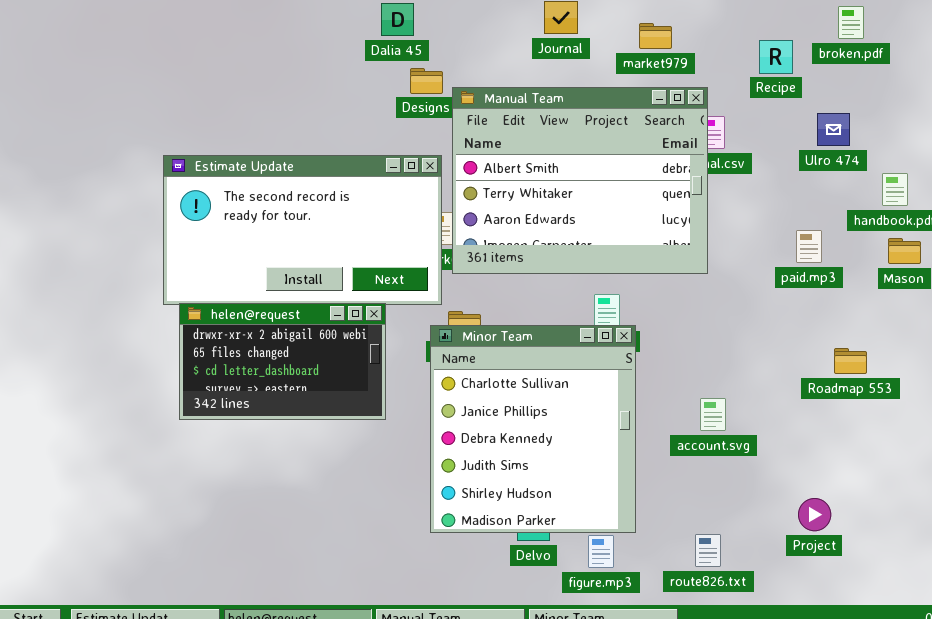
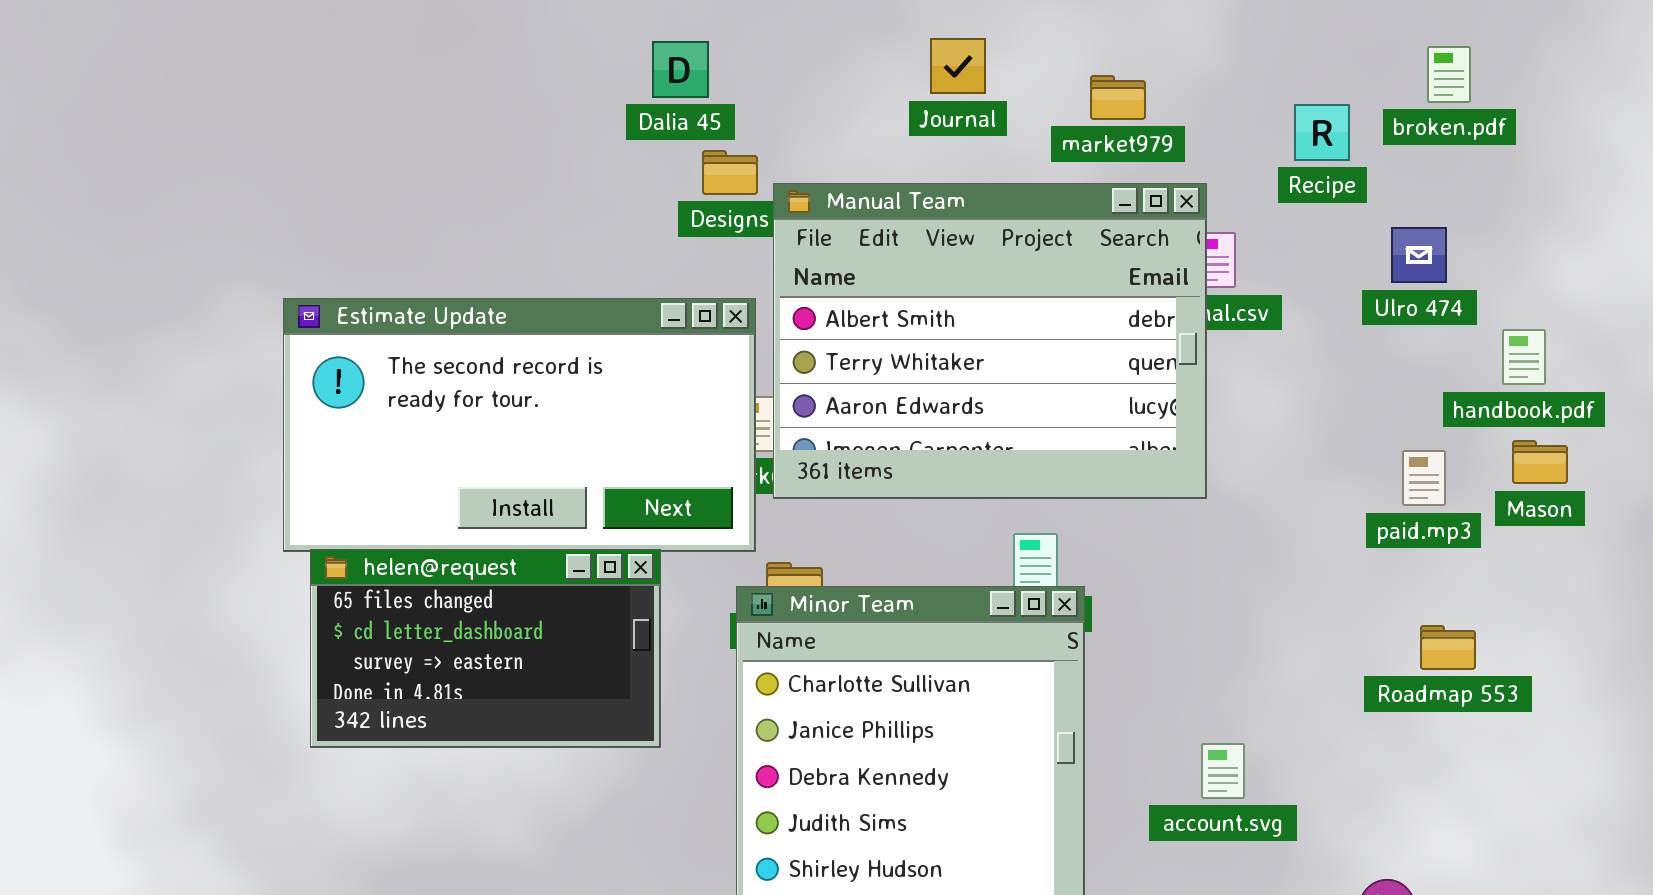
paid.mp3: [796,230,822,263] -> [1402,450,1446,506], moved
helen@request: [179,303,386,420] -> [310,549,661,748], scrolled down 1 row
account.svg: [700,398,726,431] -> [1201,743,1245,799], moved

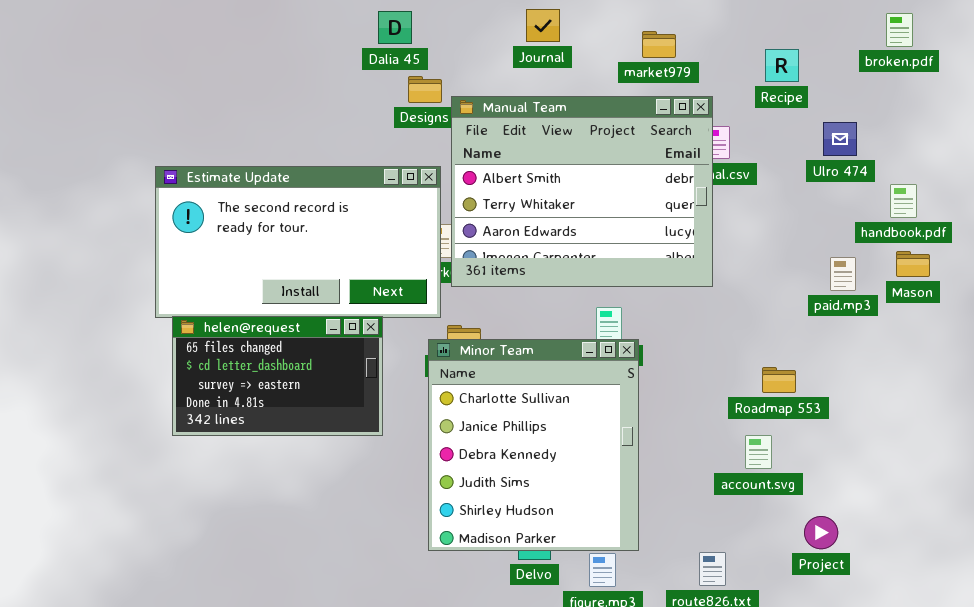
Journal: [930,38,986,94] -> [526,9,560,42], moved
broken.pdf: [1427,46,1471,103] -> [886,13,913,47], moved
Roadmap 553: [1420,625,1476,670] -> [762,367,796,393], moved
account.svg: [1201,743,1245,799] -> [745,435,772,469], moved

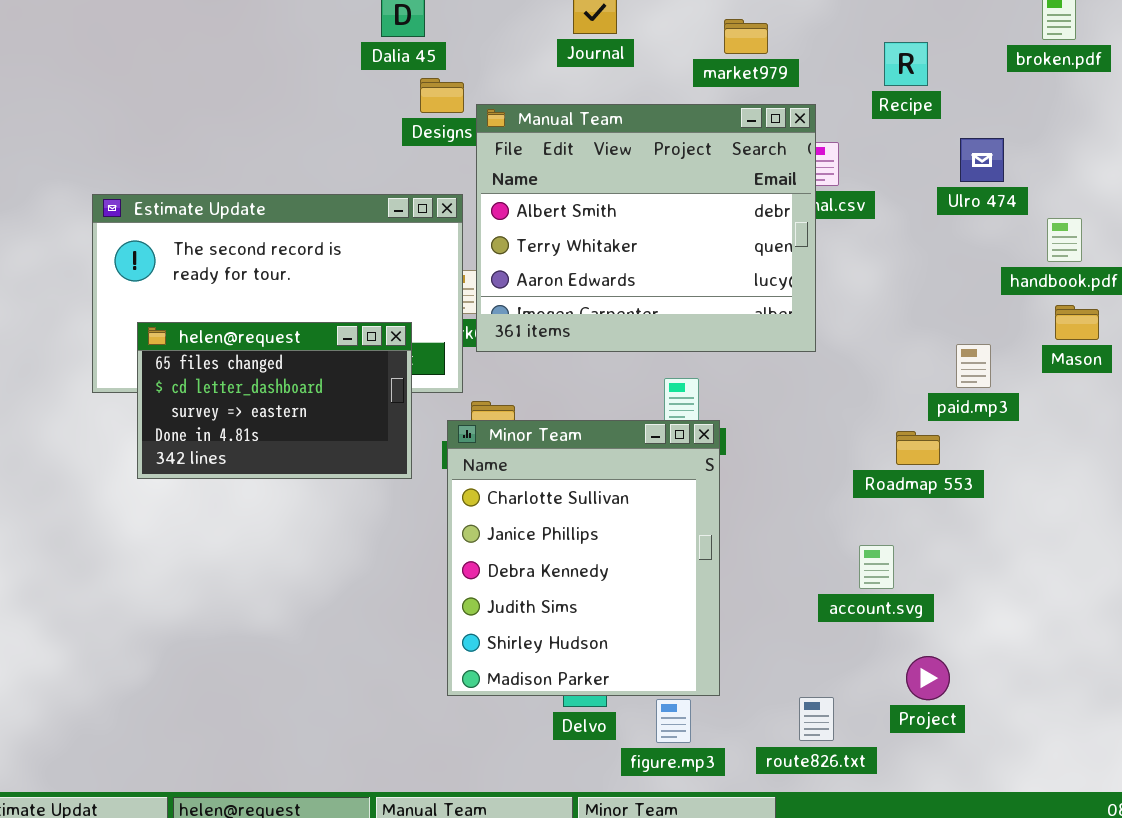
paid.mp3: [830,257,856,291] -> [956,344,991,388], moved
helen@request: [172,316,383,436] -> [137,322,412,479], moved
Roadmap 553: [762,367,796,393] -> [896,431,940,465], moved
Project: [804,516,838,549] -> [906,656,950,700], moved

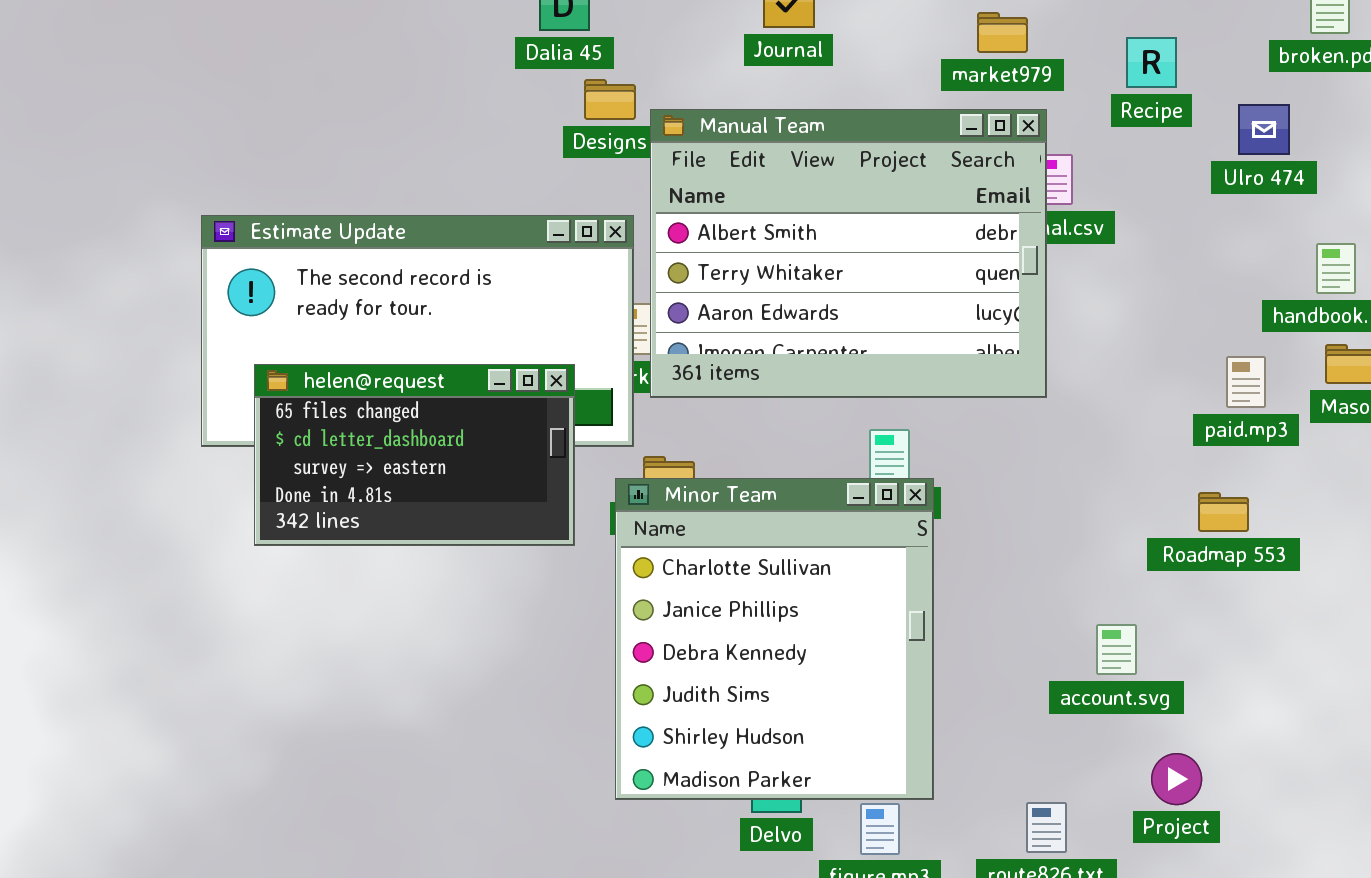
market979: [724,19,768,54] -> [977,12,1028,53], moved
Ulro 474: [960,138,1004,182] -> [1238,104,1290,155], moved
paid.mp3: [956,344,991,388] -> [1226,356,1266,408], moved
Roadmap 553: [896,431,940,465] -> [1198,492,1249,532], moved

